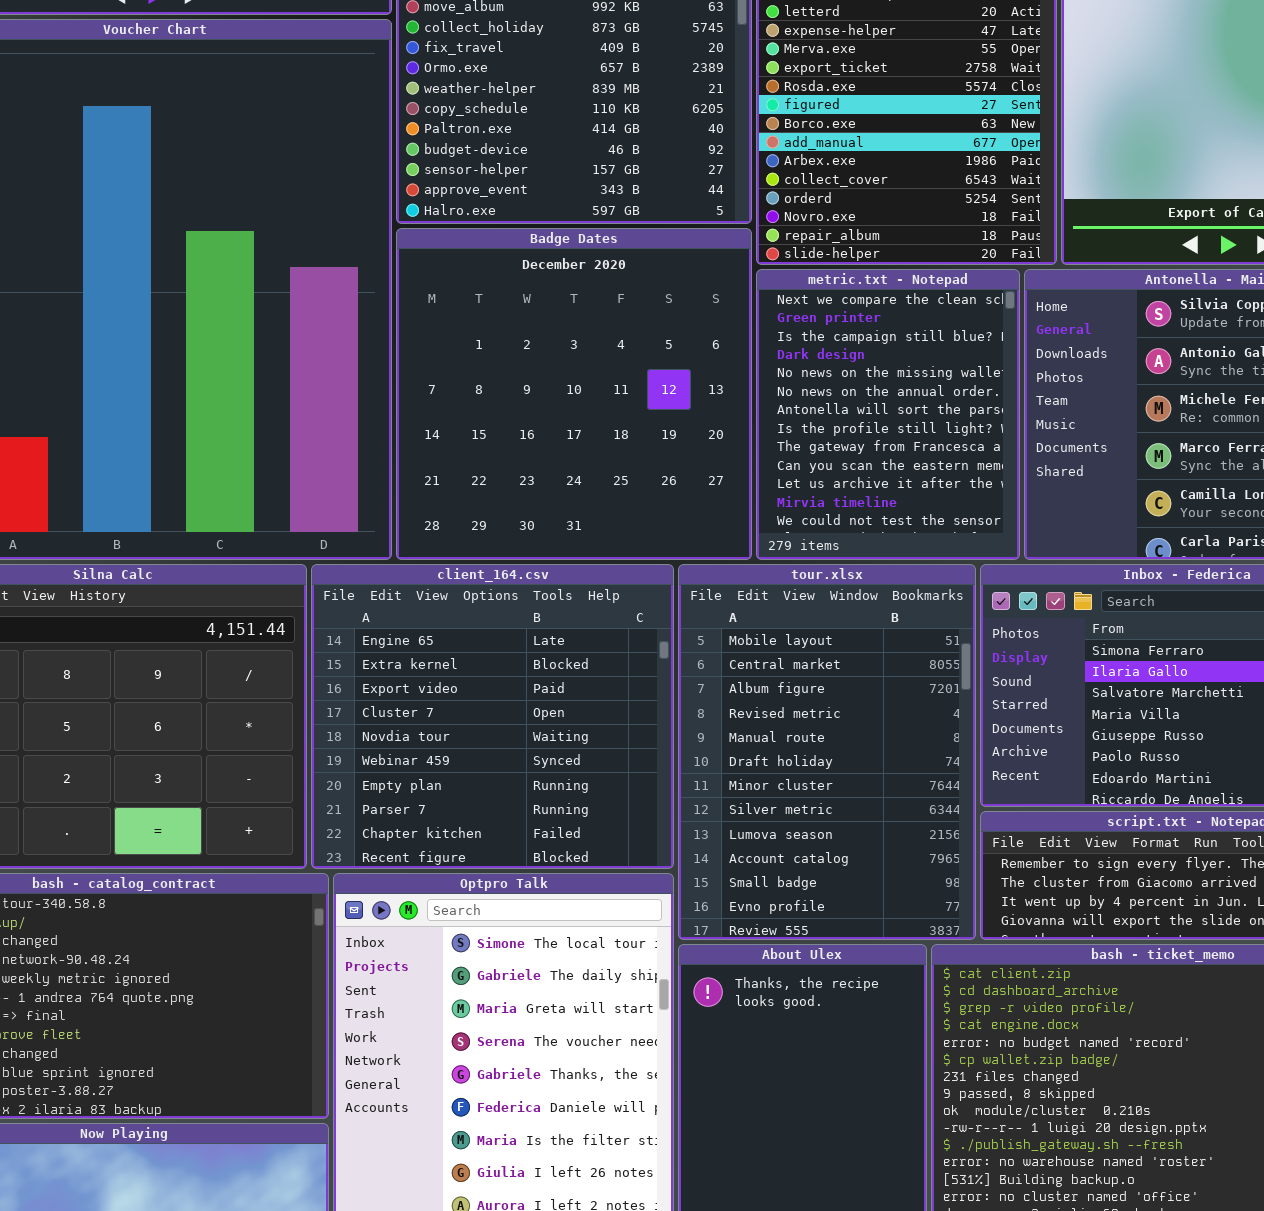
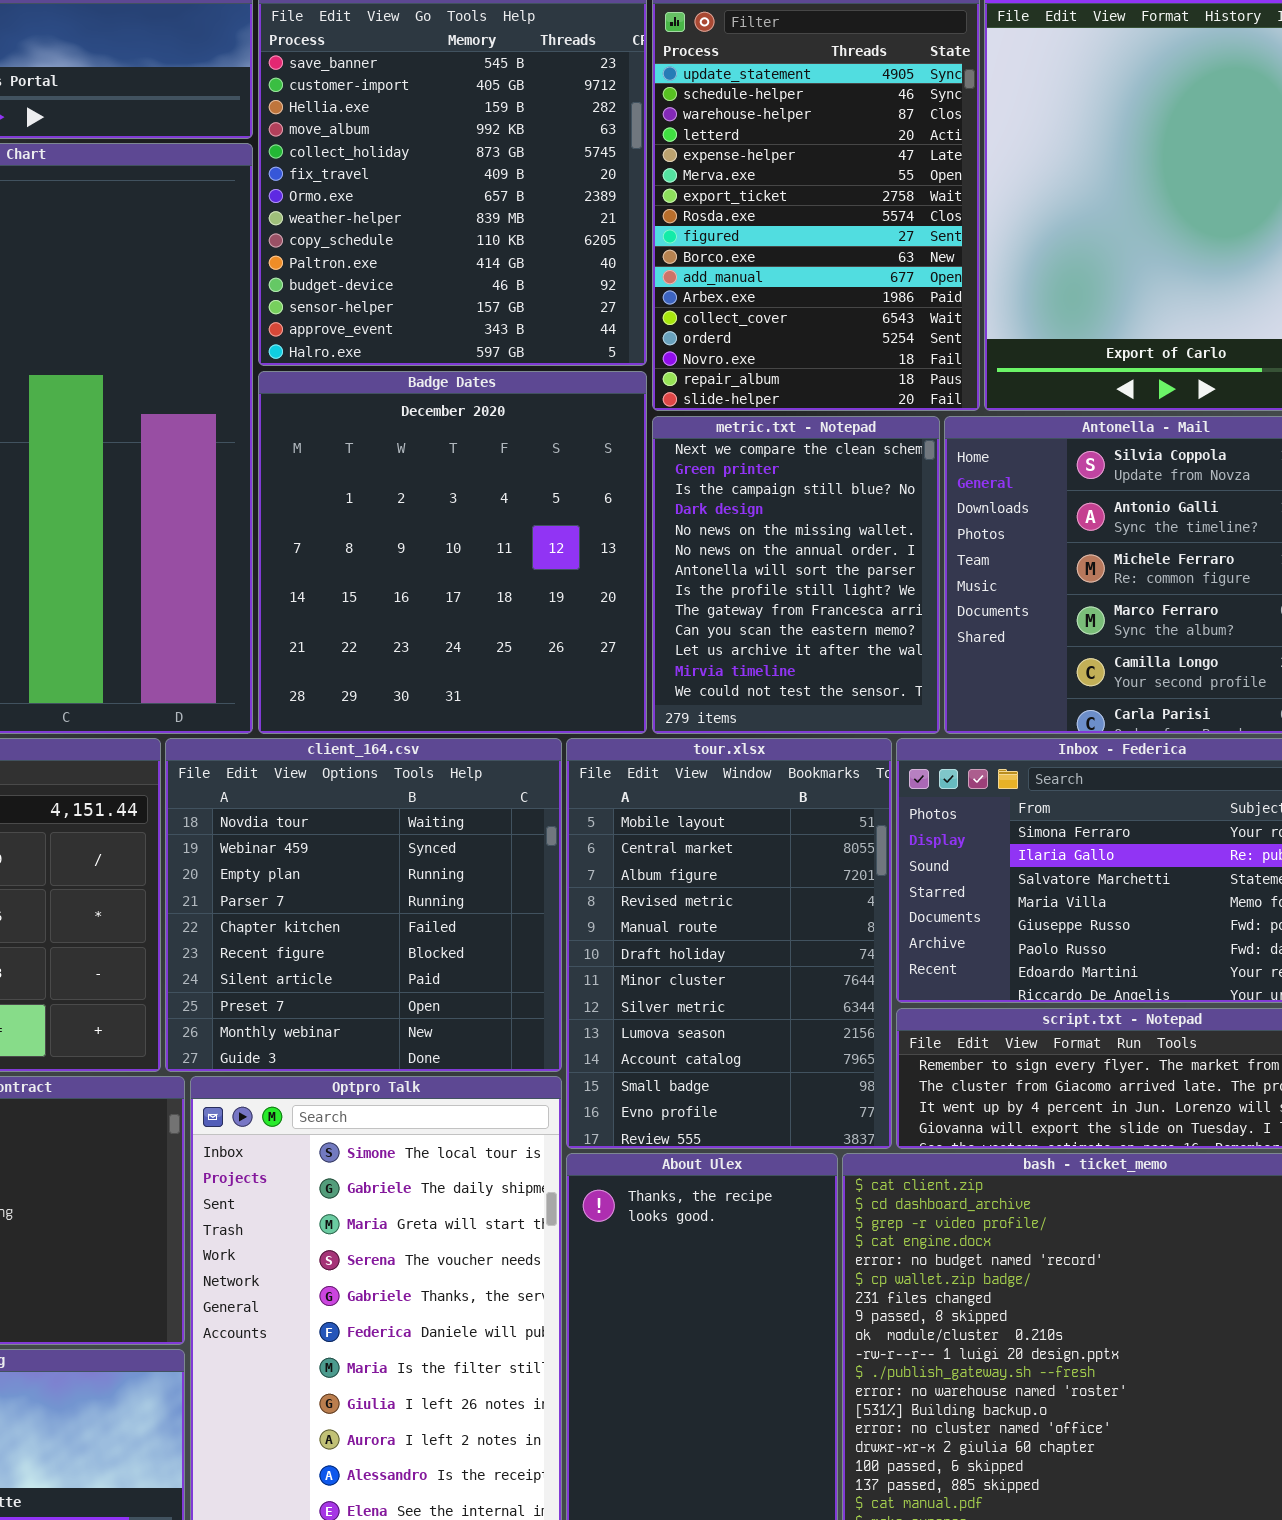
client_164.csv: [311,564,674,869] -> [165,738,562,1072], scrolled down 4 rows

